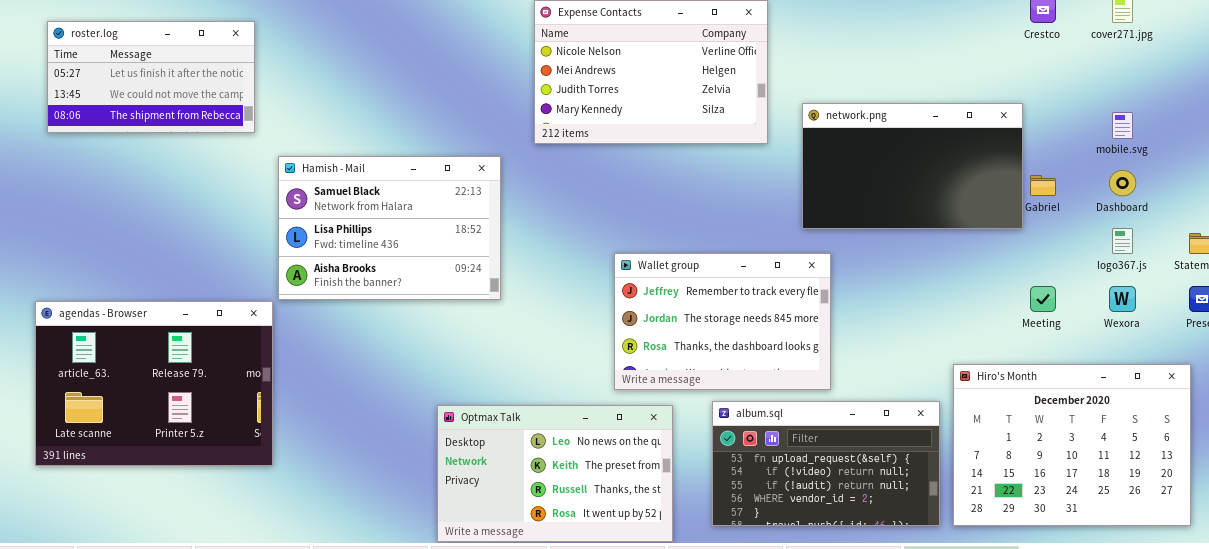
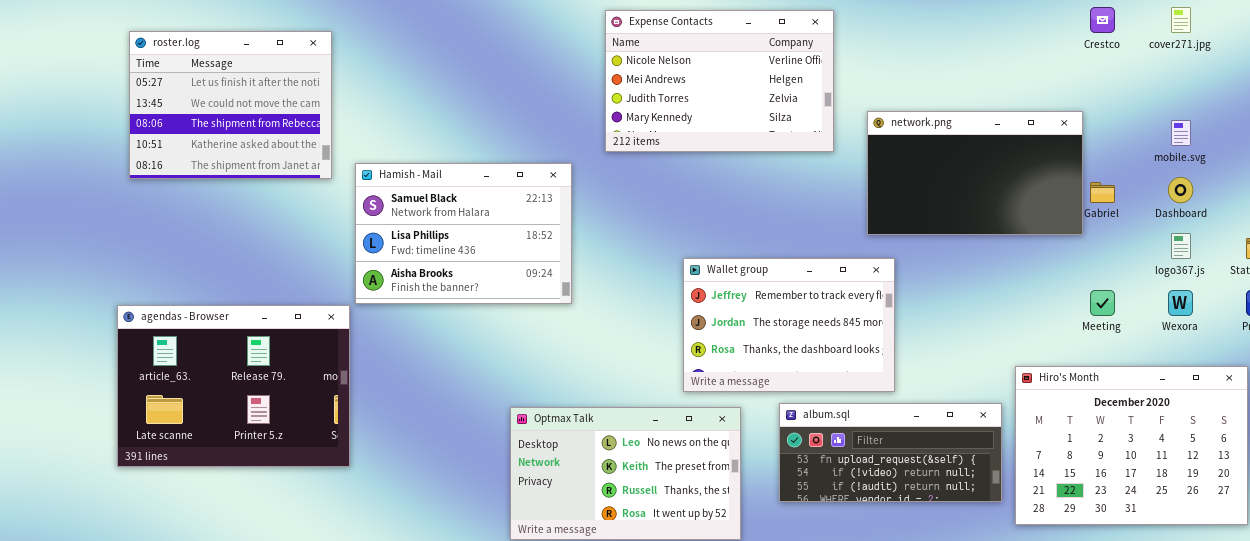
roster.log: [47,21,255,133] -> [129,31,332,179], resized
album.sql: [712,401,940,526] -> [779,403,1002,502], resized

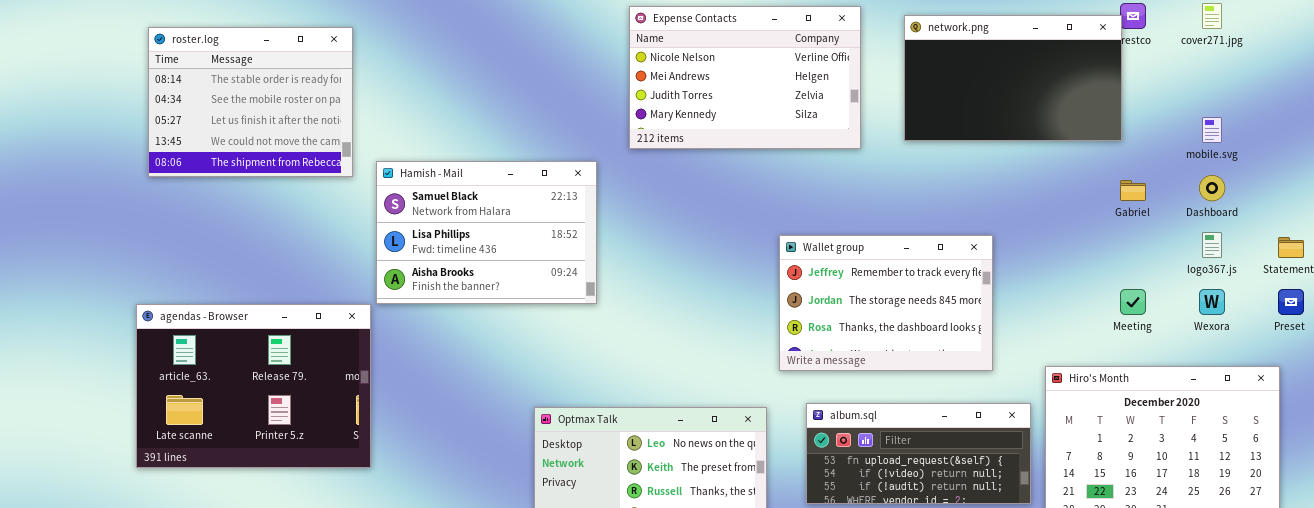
roster.log: [129,31,332,179] -> [148,27,353,177], scrolled up 2 rows
network.png: [867,111,1083,235] -> [904,15,1122,141], moved
Wallet group: [683,258,895,392] -> [779,235,993,371], moved

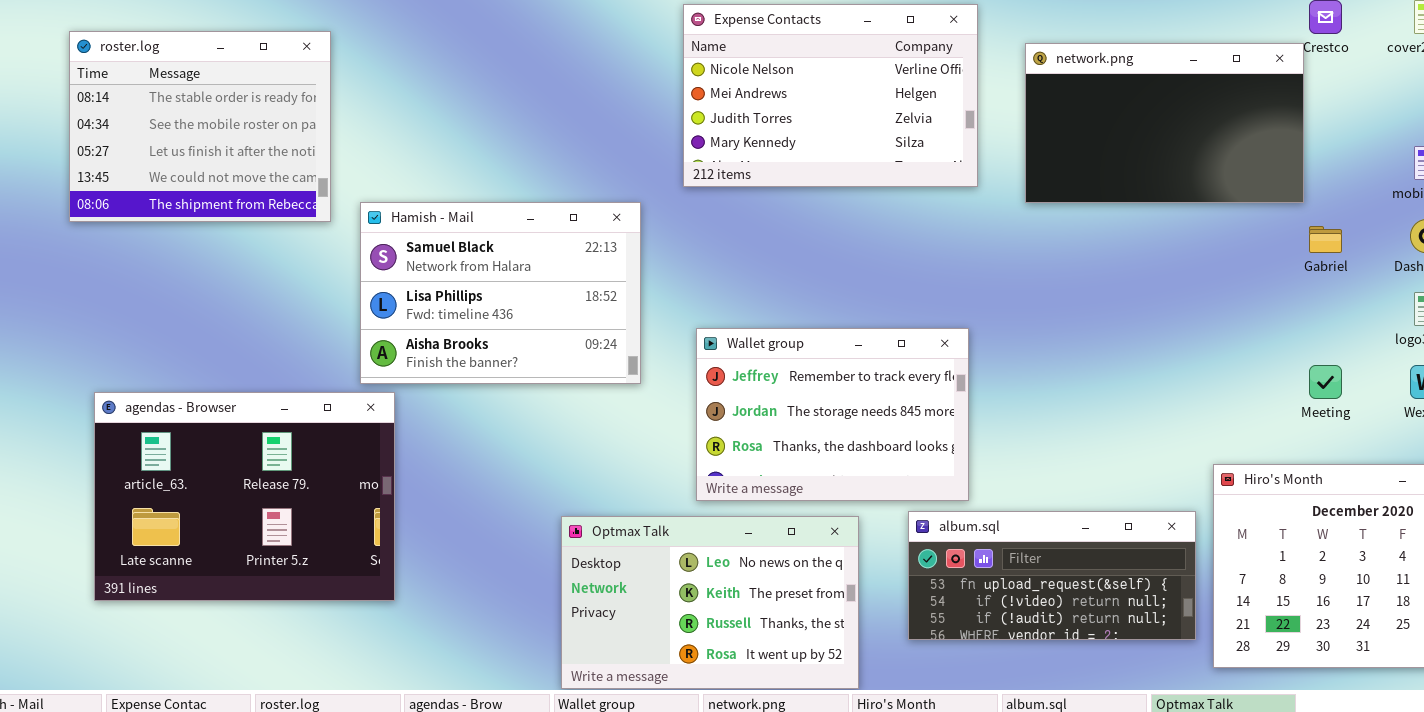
network.png: [904,15,1122,141] -> [1025,43,1304,203], moved
Wallet group: [779,235,993,371] -> [696,328,969,501], moved
agendas - Browser: [136,304,371,468] -> [94,392,395,601], moved

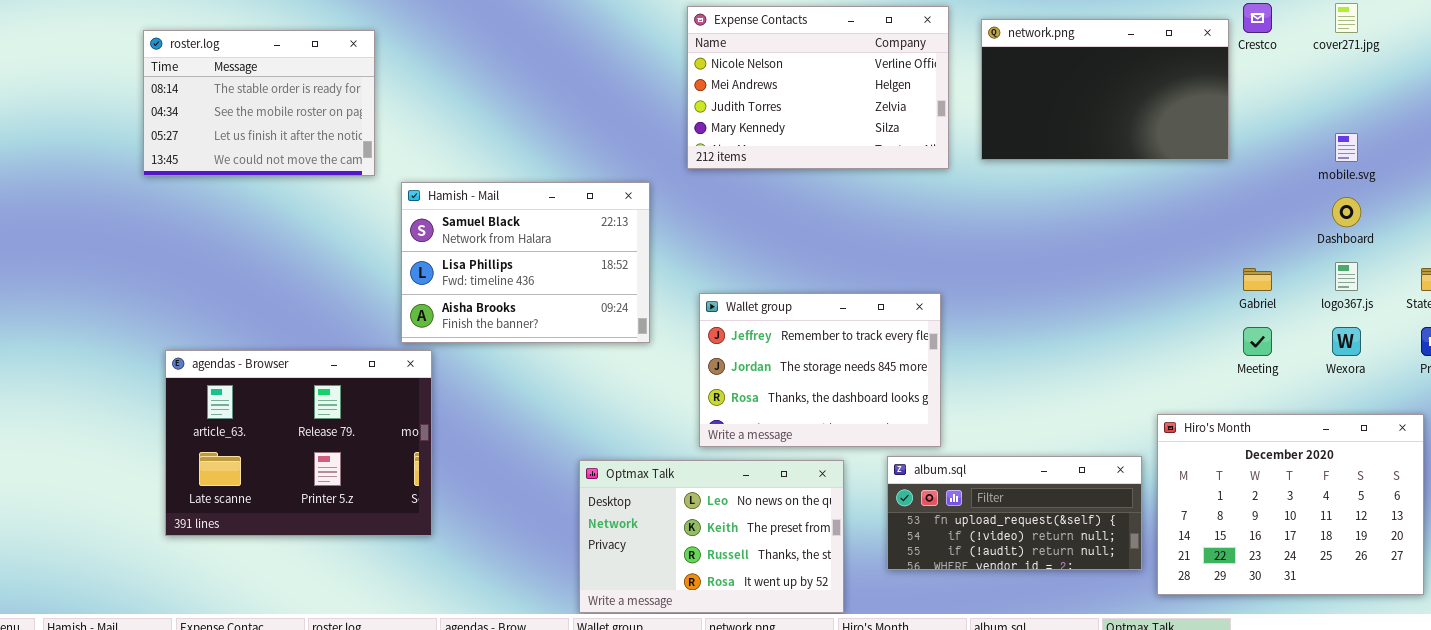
roster.log: [69,31,331,222] -> [143,30,375,176], resized
network.png: [1025,43,1304,203] -> [981,19,1229,160], moved
Gabriel: [1309,226,1342,253] -> [1243,268,1272,291], moved

